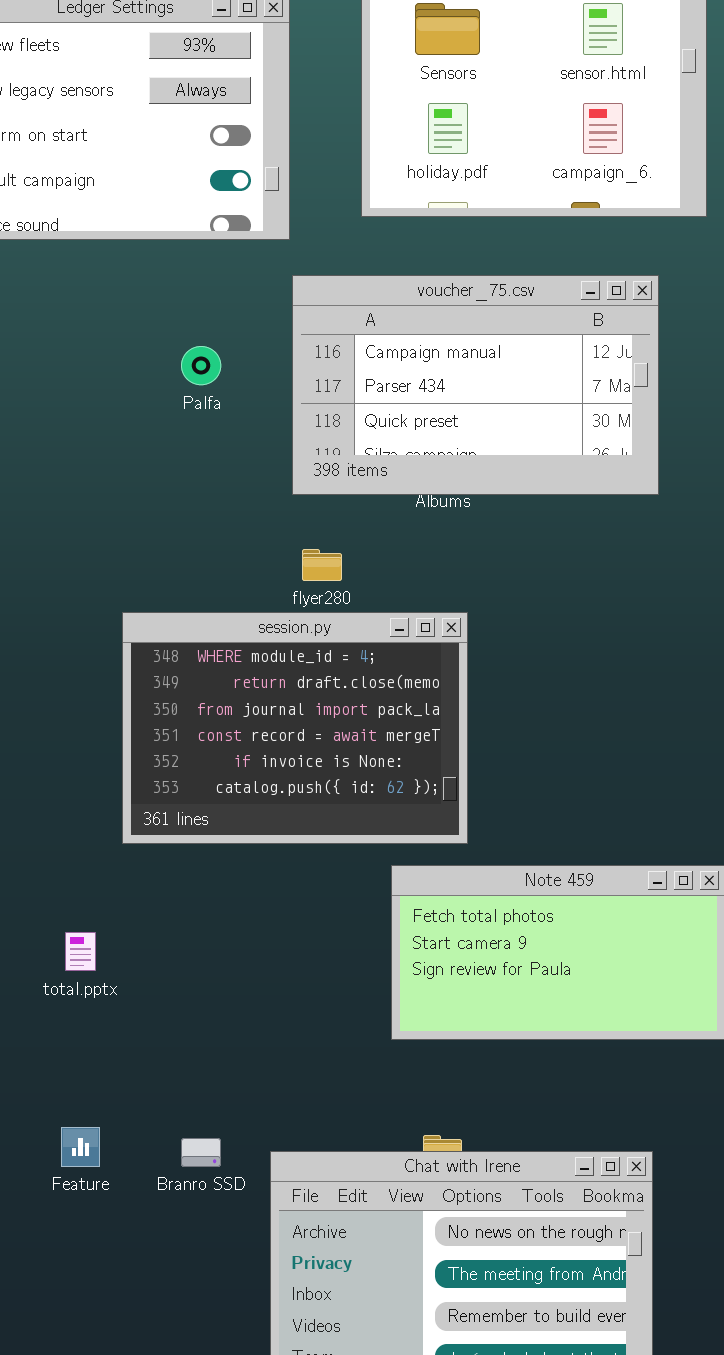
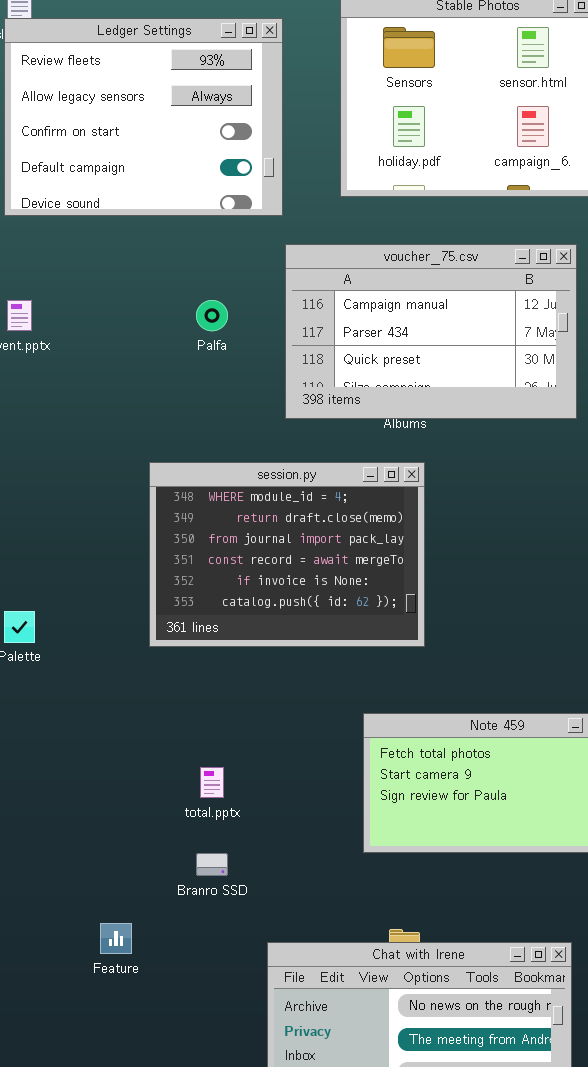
session.py: [122,612,468,844] -> [149,462,425,647], moved
total.pptx: [65,932,96,971] -> [200,767,224,798], moved
Branro SSD: [181,1138,221,1167] -> [196,853,228,876], moved

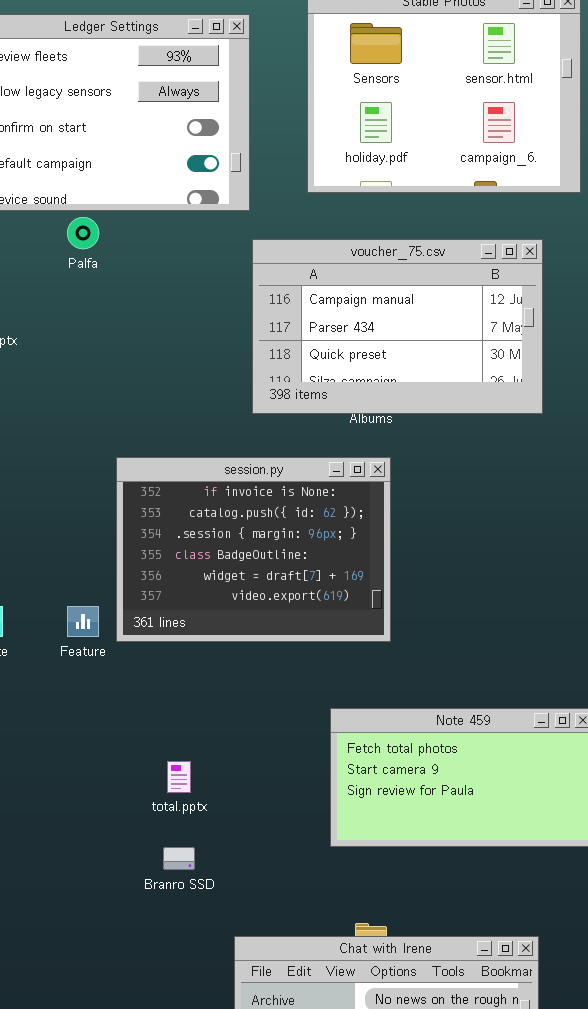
Palfa: [196,300,228,331] -> [67,217,99,249], moved
session.py: [149,462,425,647] -> [116,457,391,642], scrolled down 4 rows
Feature: [100,923,132,954] -> [67,606,99,637], moved

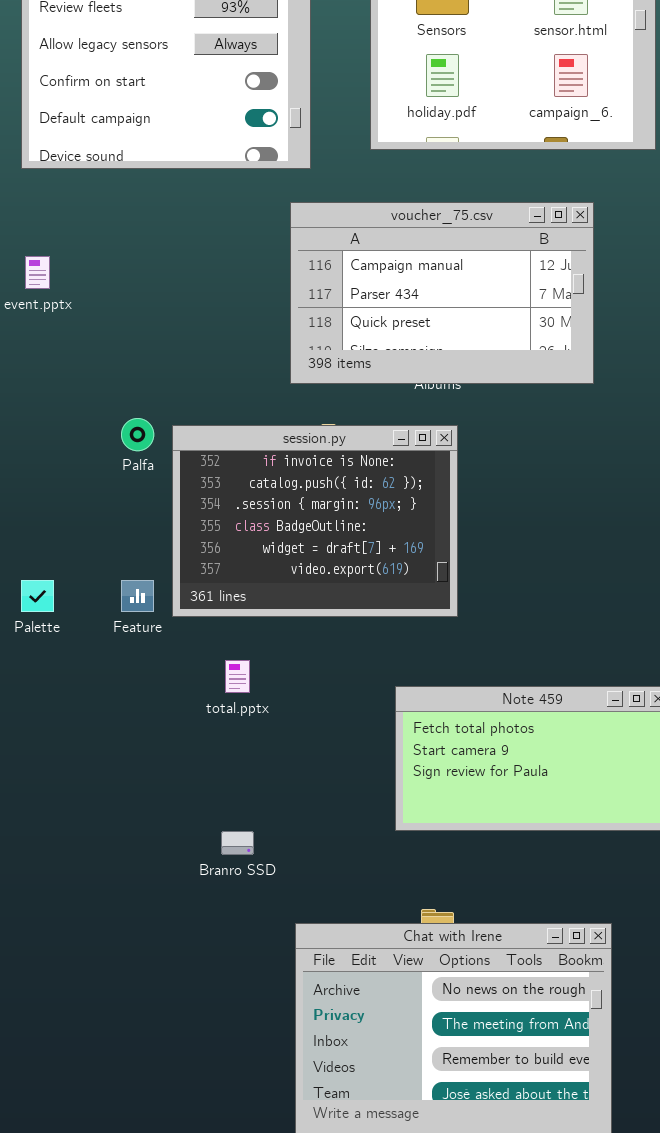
Palfa: [67,217,99,249] -> [121,418,154,451], moved
voucher_75.csv: [252,239,543,414] -> [290,202,594,384], moved
total.pptx: [167,761,191,793] -> [225,660,250,693], moved

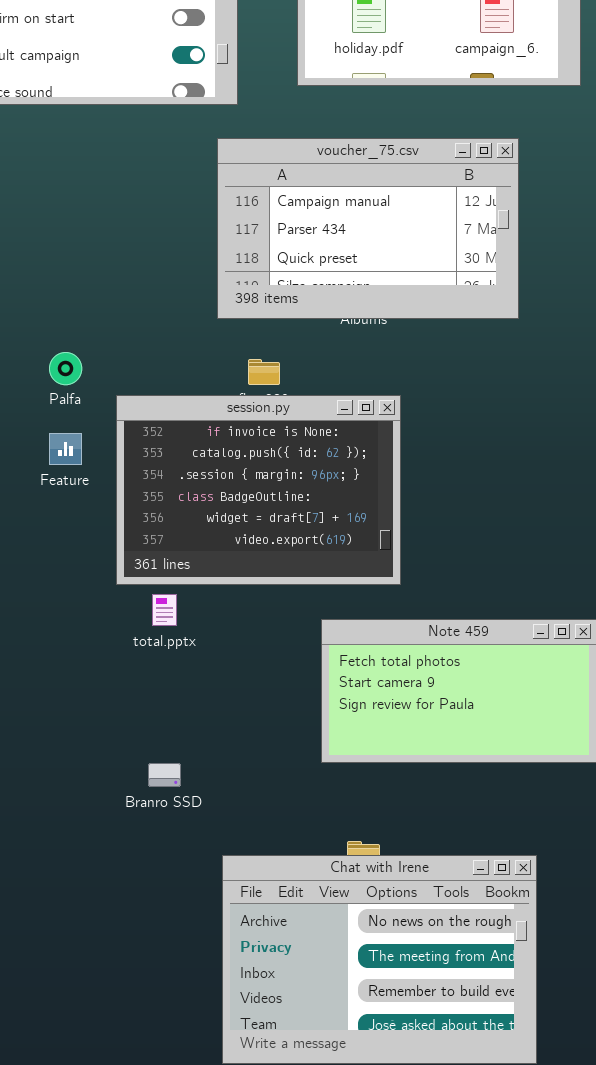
session.py: [172,425,458,617] -> [116,395,401,585], moved
Feature: [121,580,154,612] -> [49,433,82,465], moved

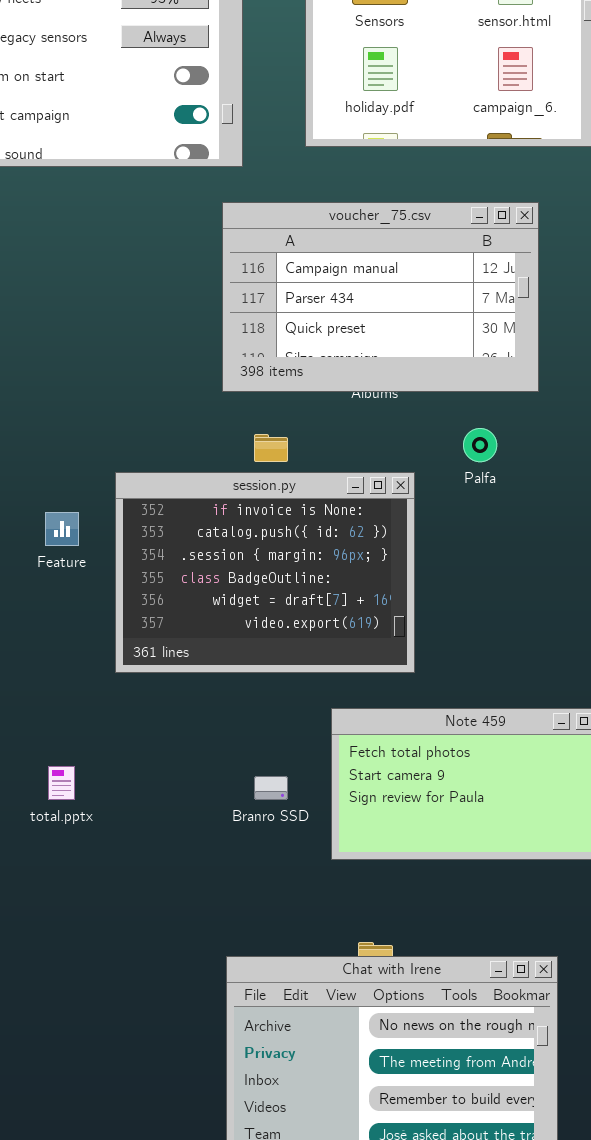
Palfa: [49,352,82,385] -> [463,428,497,462], moved
total.pptx: [152,594,177,626] -> [48,766,75,800], moved
Branro SSD: [148,763,181,787] -> [254,776,288,800], moved

